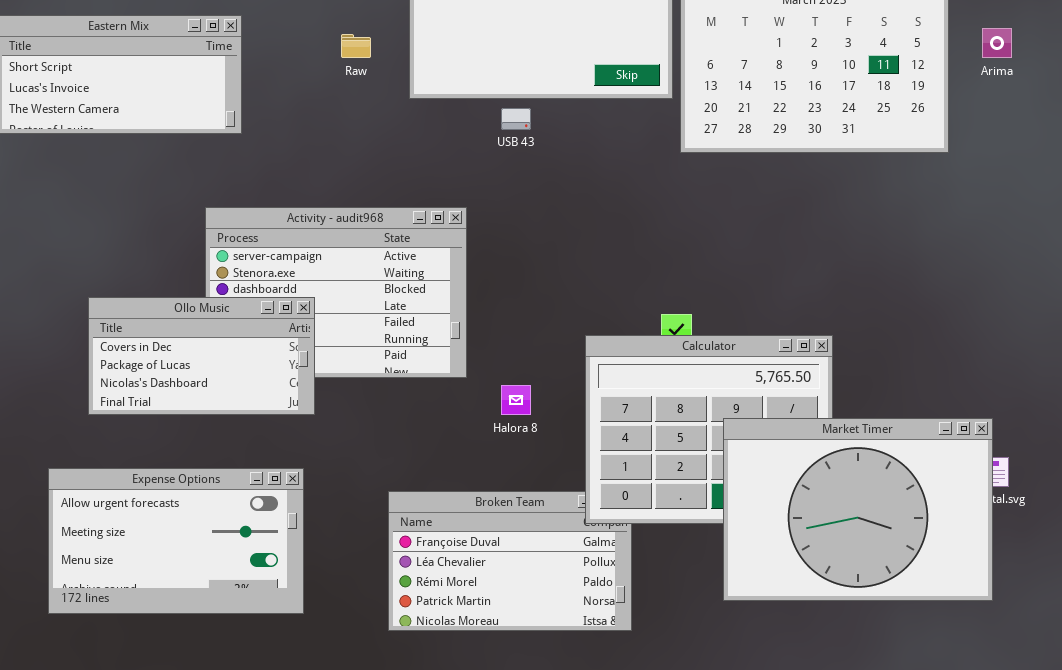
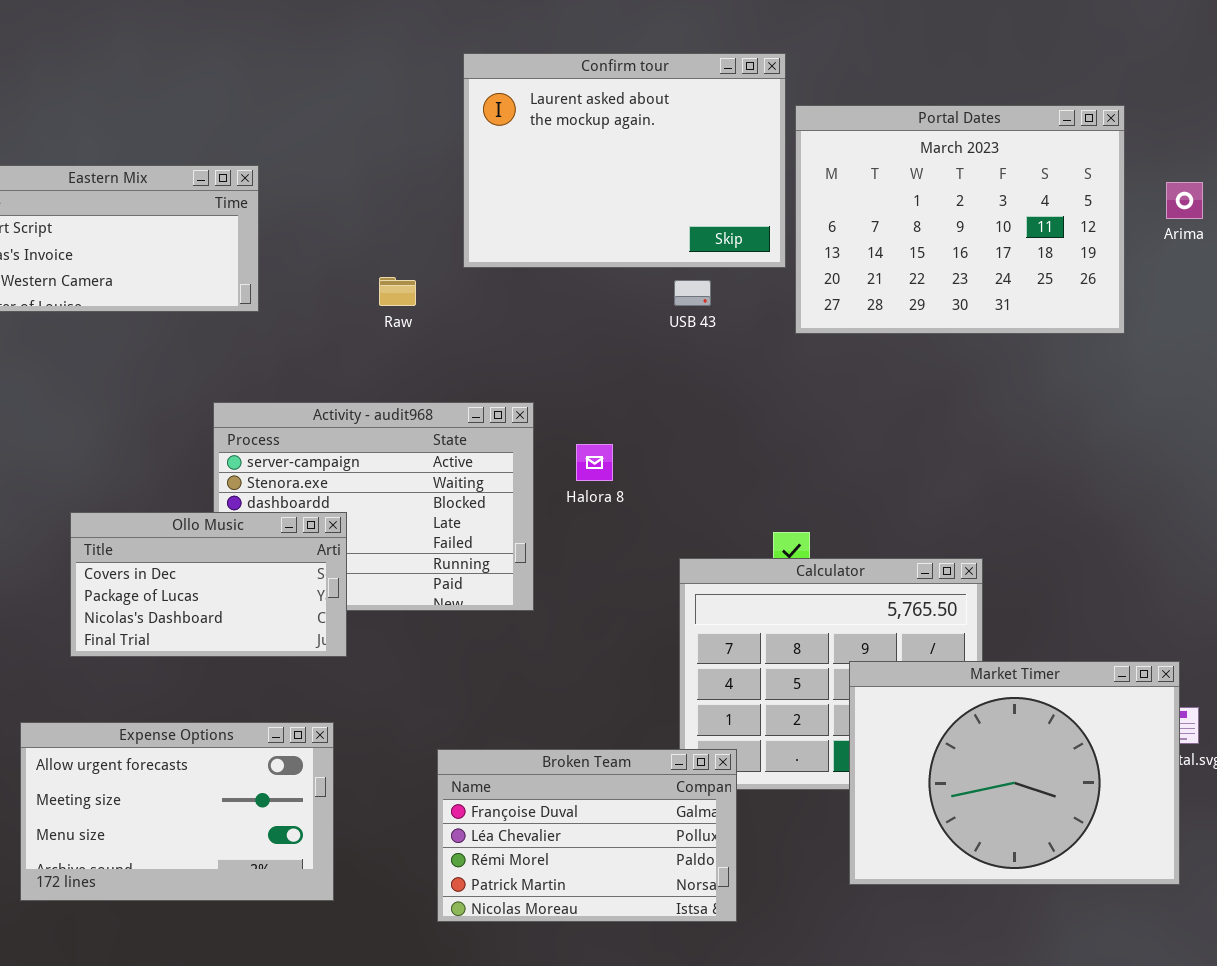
Raw: [341,34,371,58] -> [379,277,416,306], moved
USB 43: [501,108,531,130] -> [674,280,711,306], moved
Halora 8: [501,385,531,415] -> [576,444,613,481], moved
Broken Team: [388,491,632,631] -> [437,749,737,922], raised

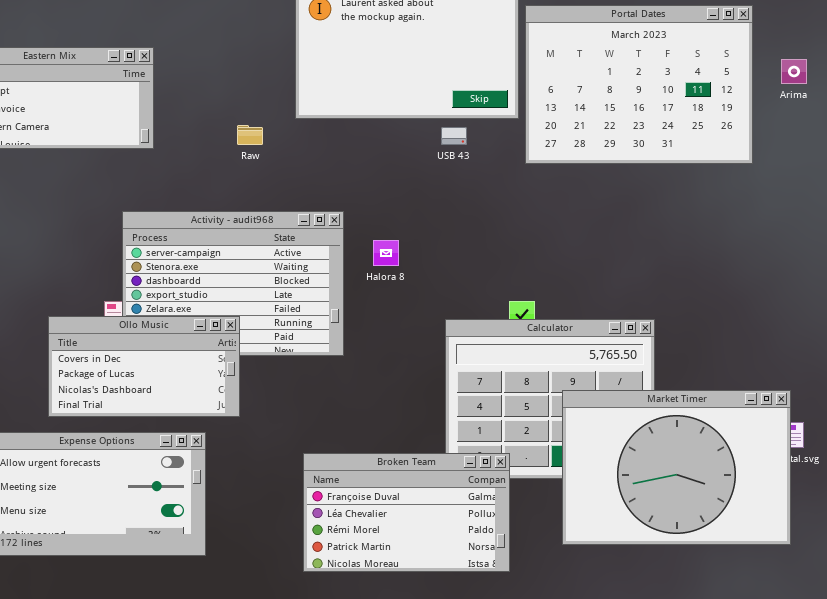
Ollo Music: [70,512,347,657] -> [48,316,240,417], moved
Broken Team: [437,749,737,922] -> [303,453,510,572], moved

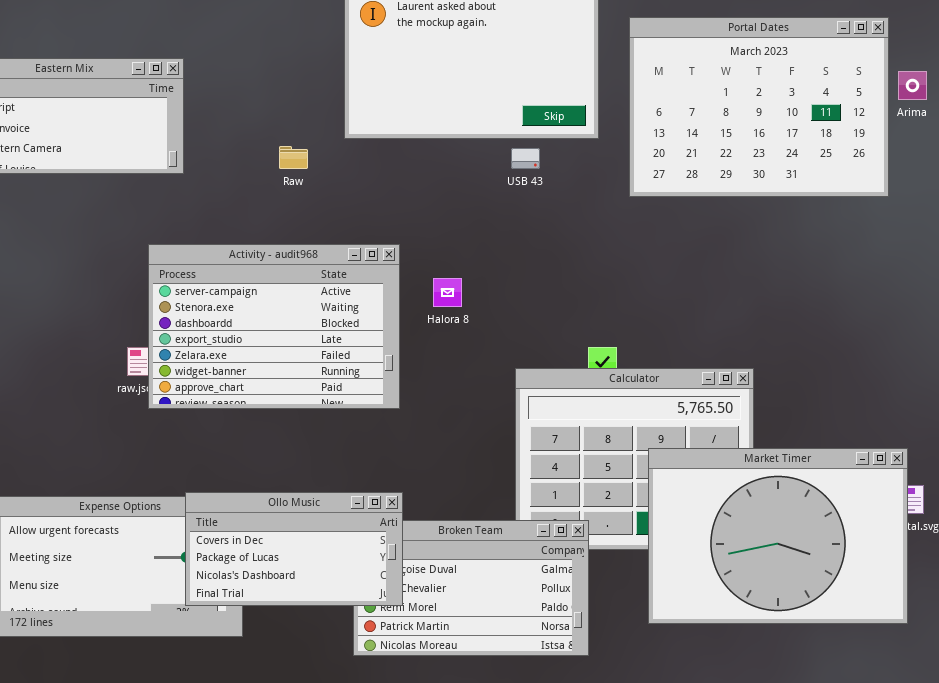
Portal Dates: [525,5,753,164] -> [629,17,889,197], moved
Ollo Music: [48,316,240,417] -> [185,492,403,606], moved

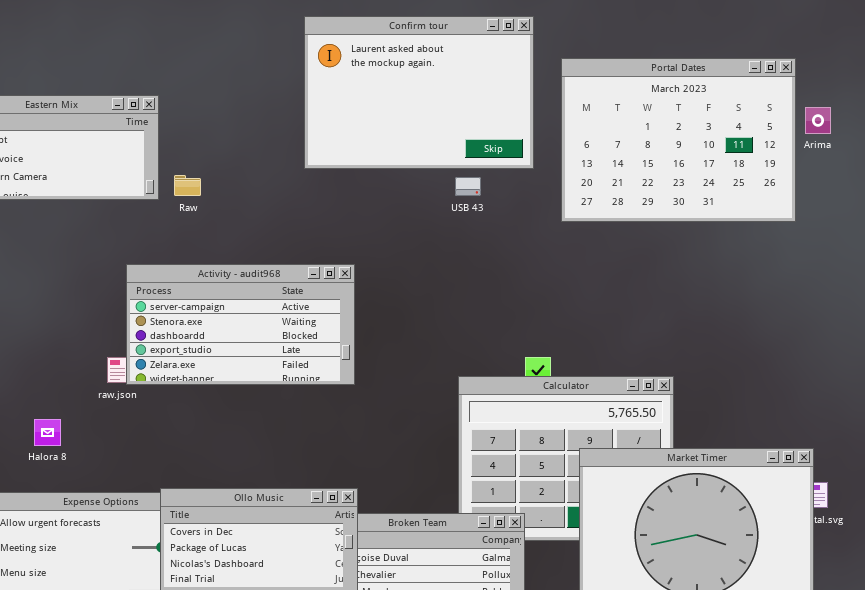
Raw: [279,146,308,169] -> [174,175,201,196], moved
Activity - audit968: [148,244,400,409] -> [126,264,355,385], resized
Halora 8: [433,278,462,307] -> [34,419,61,446], moved

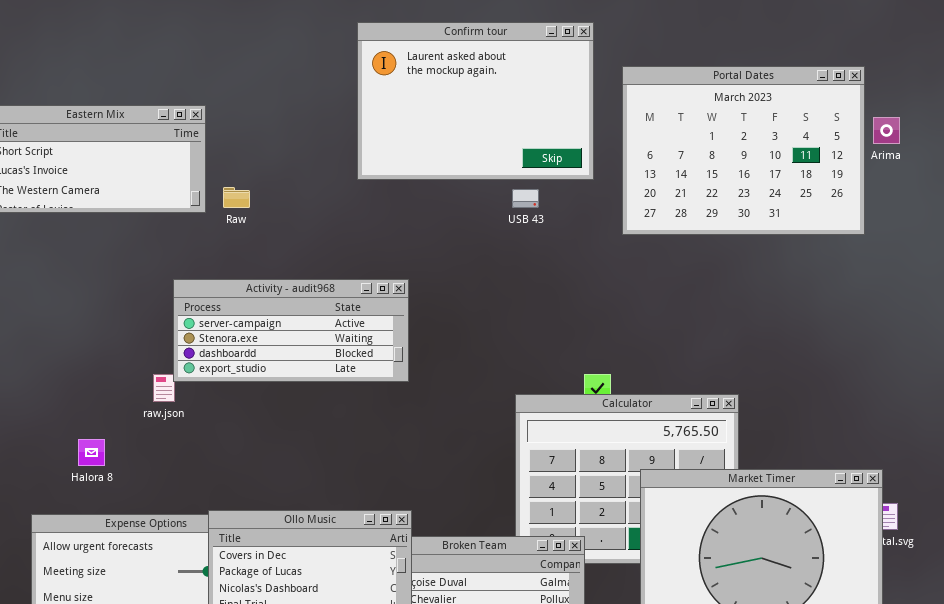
Activity - audit968: [126,264,355,385] -> [173,279,409,382], resized

